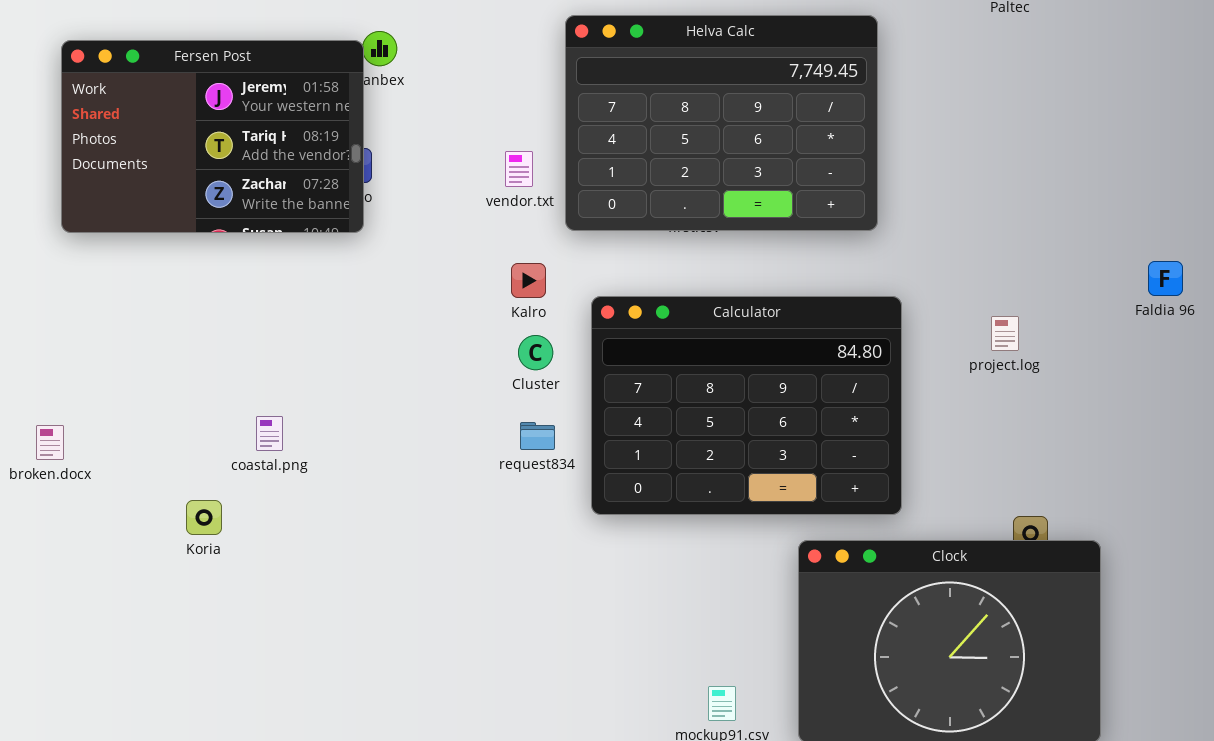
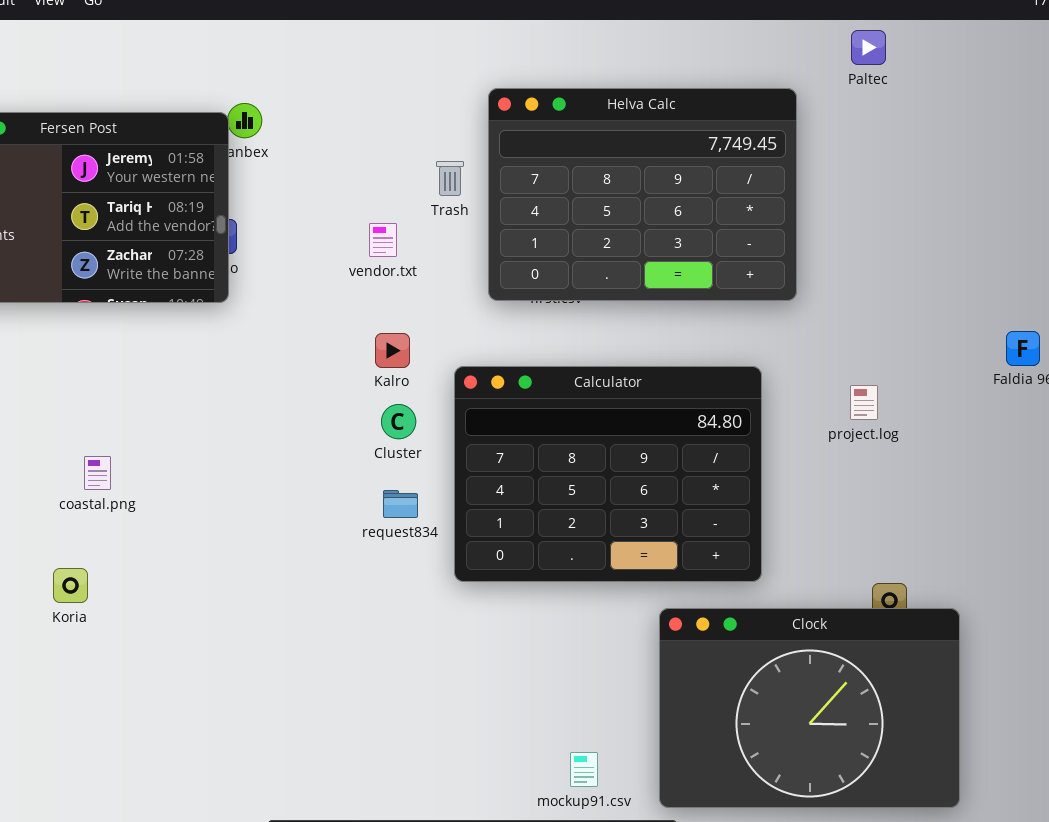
Helva Calc: [565,15,878,231] -> [488,88,797,301], moved
coastal.png: [256,416,283,451] -> [84,456,111,490], moved

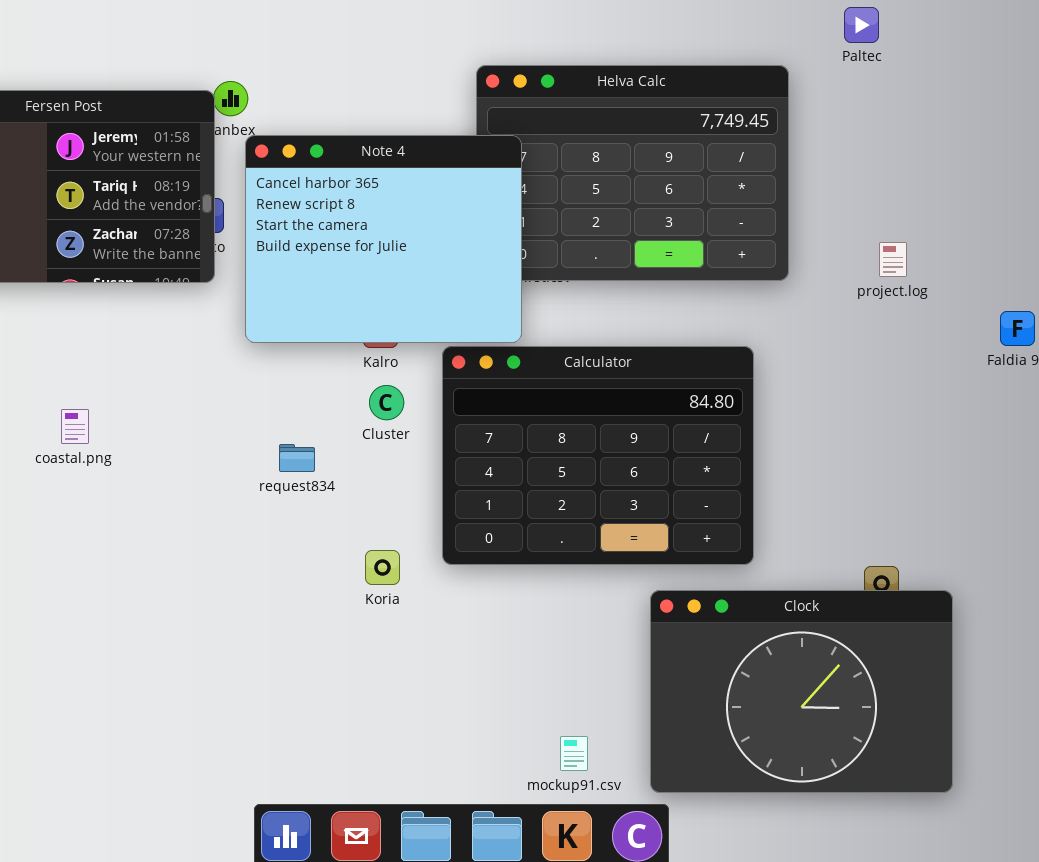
Note 4: none -> [245,135,522,343], opened
project.log: [850,385,878,420] -> [879,242,907,277], moved
coastal.png: [84,456,111,490] -> [61,409,89,444], moved
request834: [383,490,418,518] -> [279,444,315,472], moved
Koria: [53,568,88,603] -> [365,550,400,585], moved

